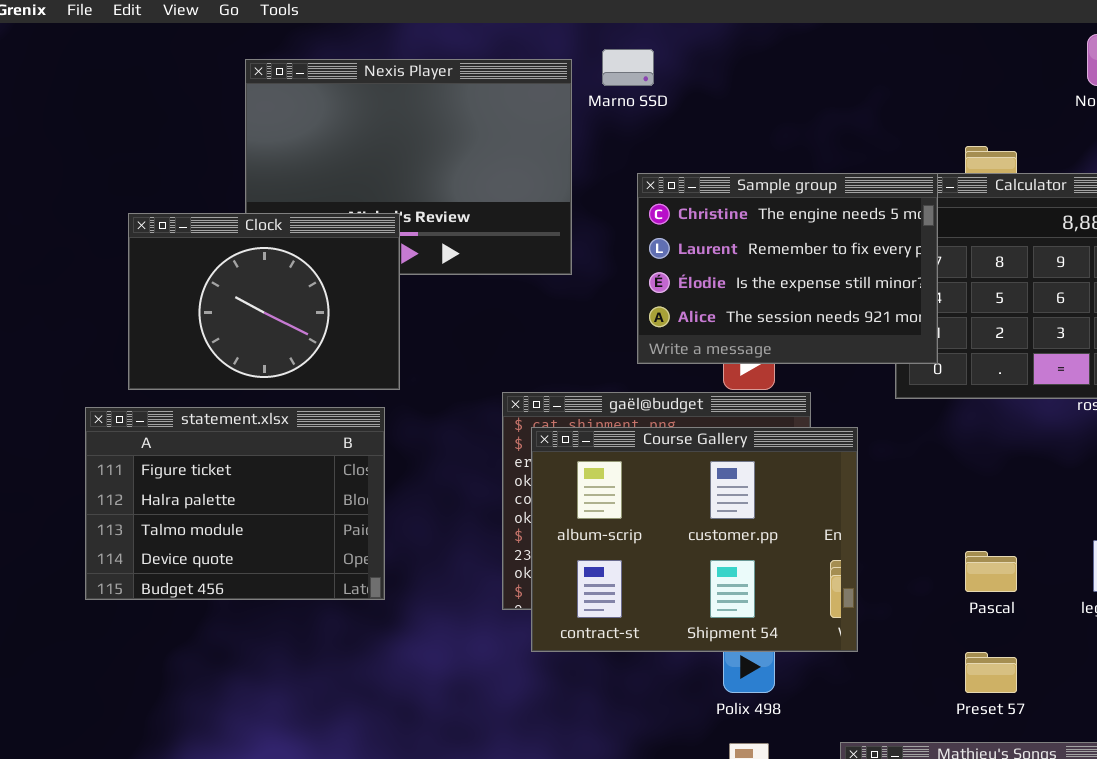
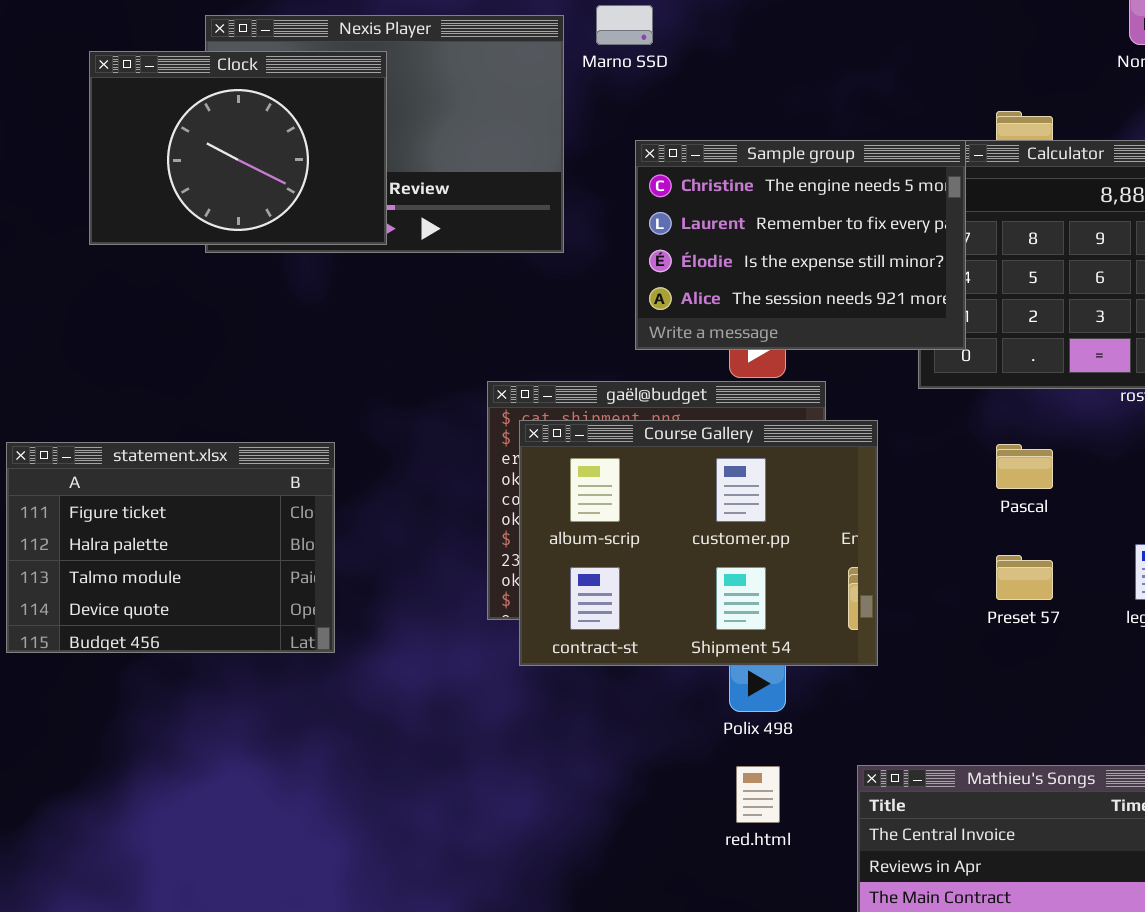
Clock: [128,213,400,390] -> [89,51,387,245], moved
statement.xlsx: [85,407,385,600] -> [6,442,335,653], moved
Pascal: [965,551,1017,592] -> [996,444,1053,489], moved
Preset 57: [965,652,1017,693] -> [996,555,1053,600], moved

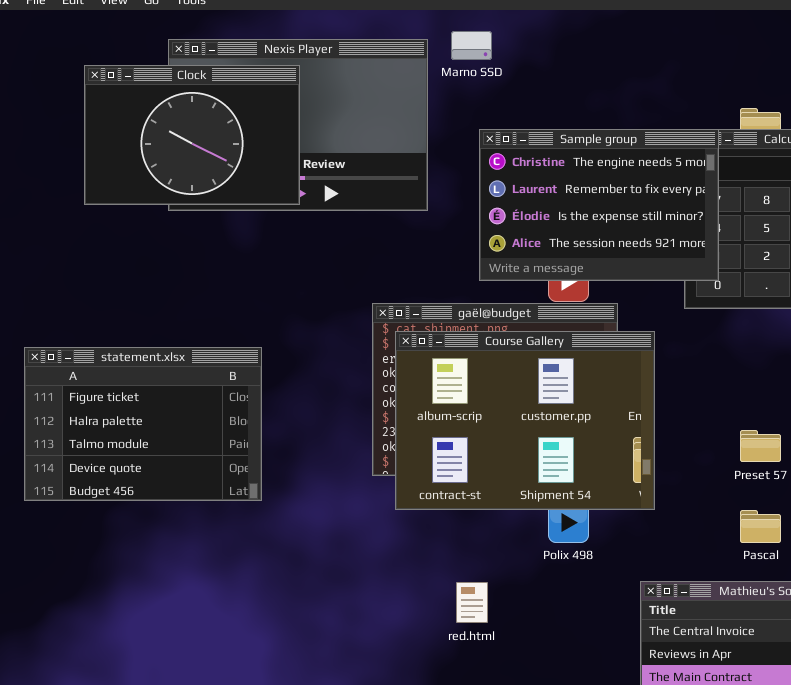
Pascal: [996,444,1053,489] -> [740,510,781,543], moved
red.html: [736,766,780,823] -> [456,582,488,623], moved

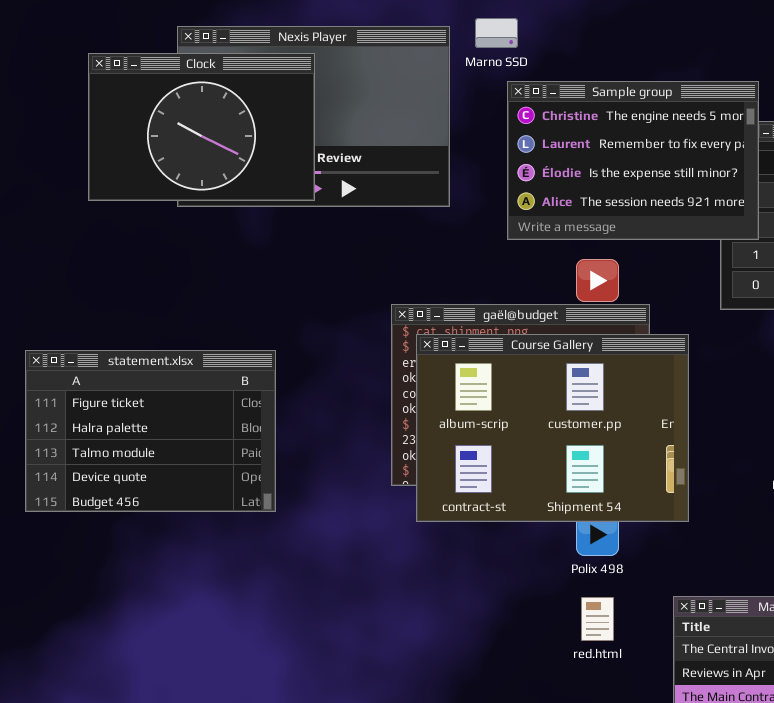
Sample group: [479,129,719,281] -> [507,81,759,240], moved
red.html: [456,582,488,623] -> [581,597,614,641], moved

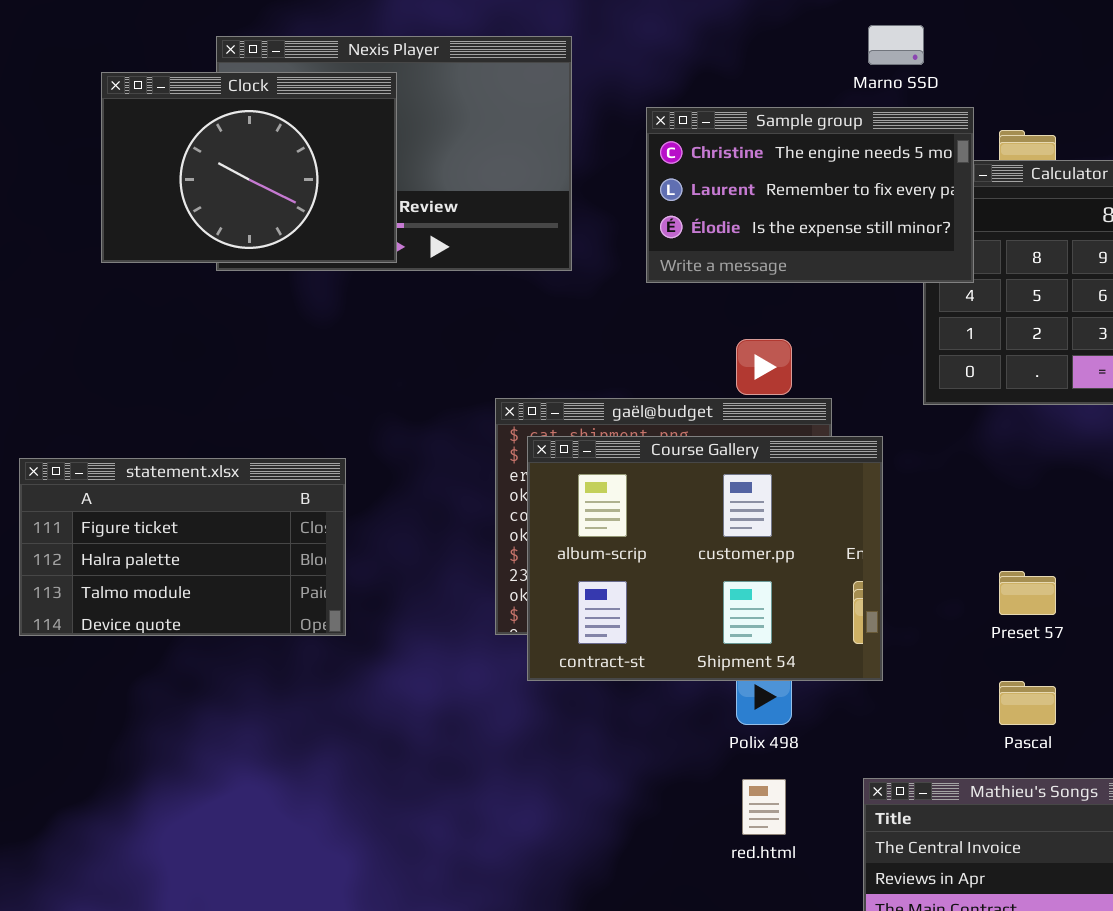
Marno SSD: [475,18,518,48] -> [868,25,924,65], moved
Sample group: [507,81,759,240] -> [646,107,974,283], resized
statement.xlsx: [25,350,276,512] -> [19,458,346,636], resized

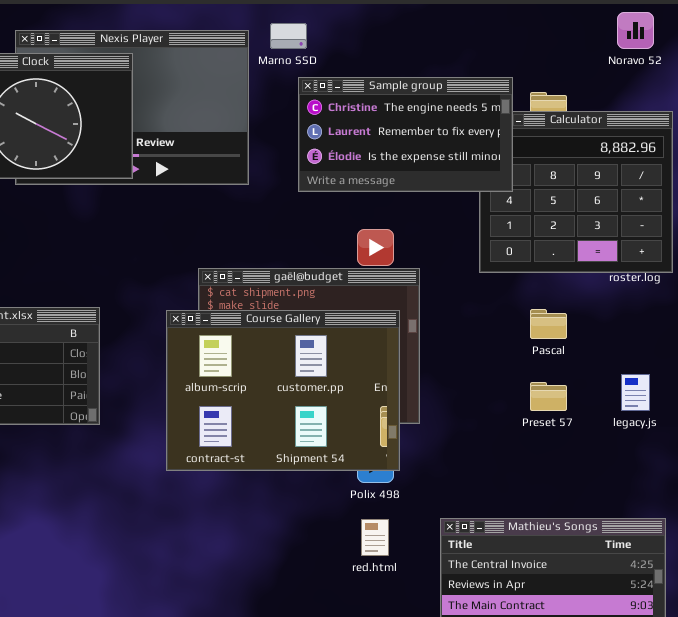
Marno SSD: [868,25,924,65] -> [270,23,307,49], moved
Course Gallery: [527,436,883,681] -> [166,310,400,471], moved
Pascal: [999,681,1056,725] -> [530,309,567,339], moved

